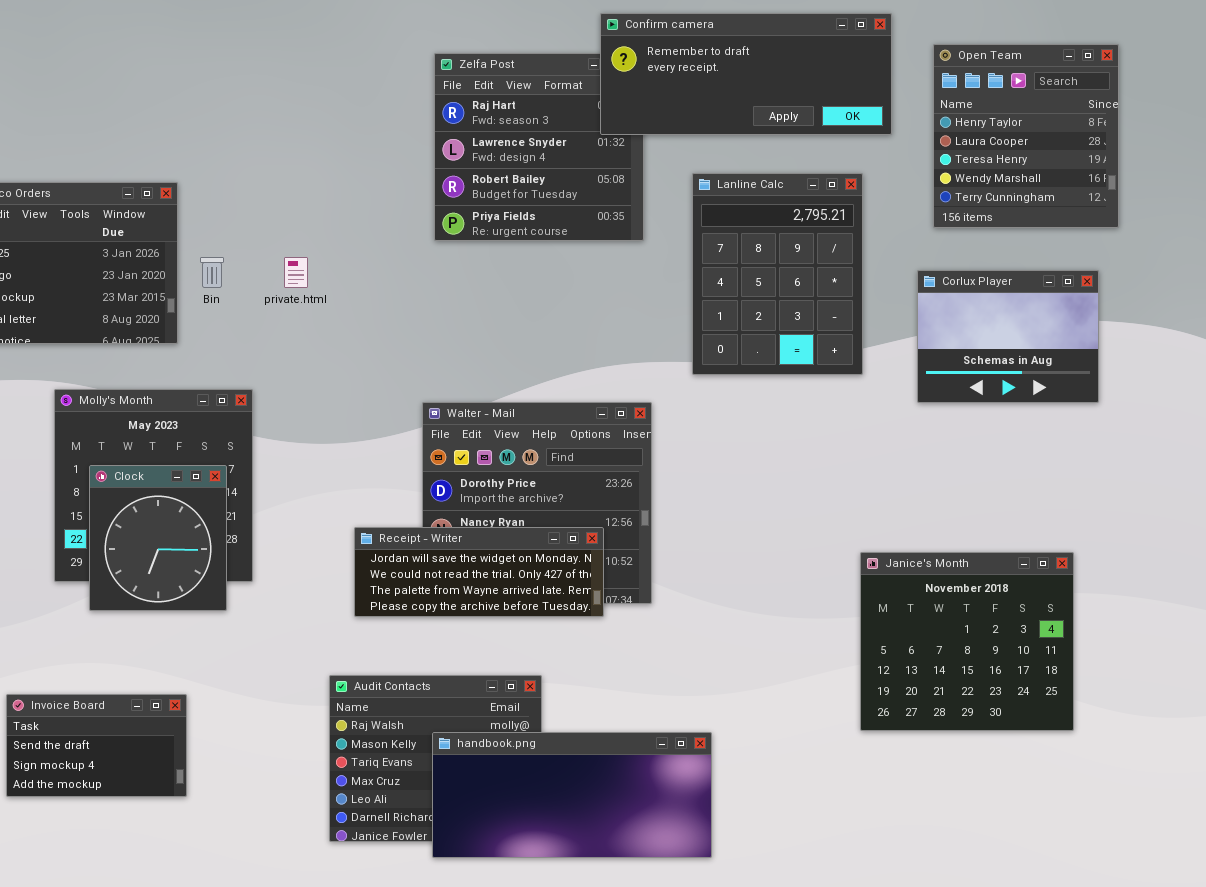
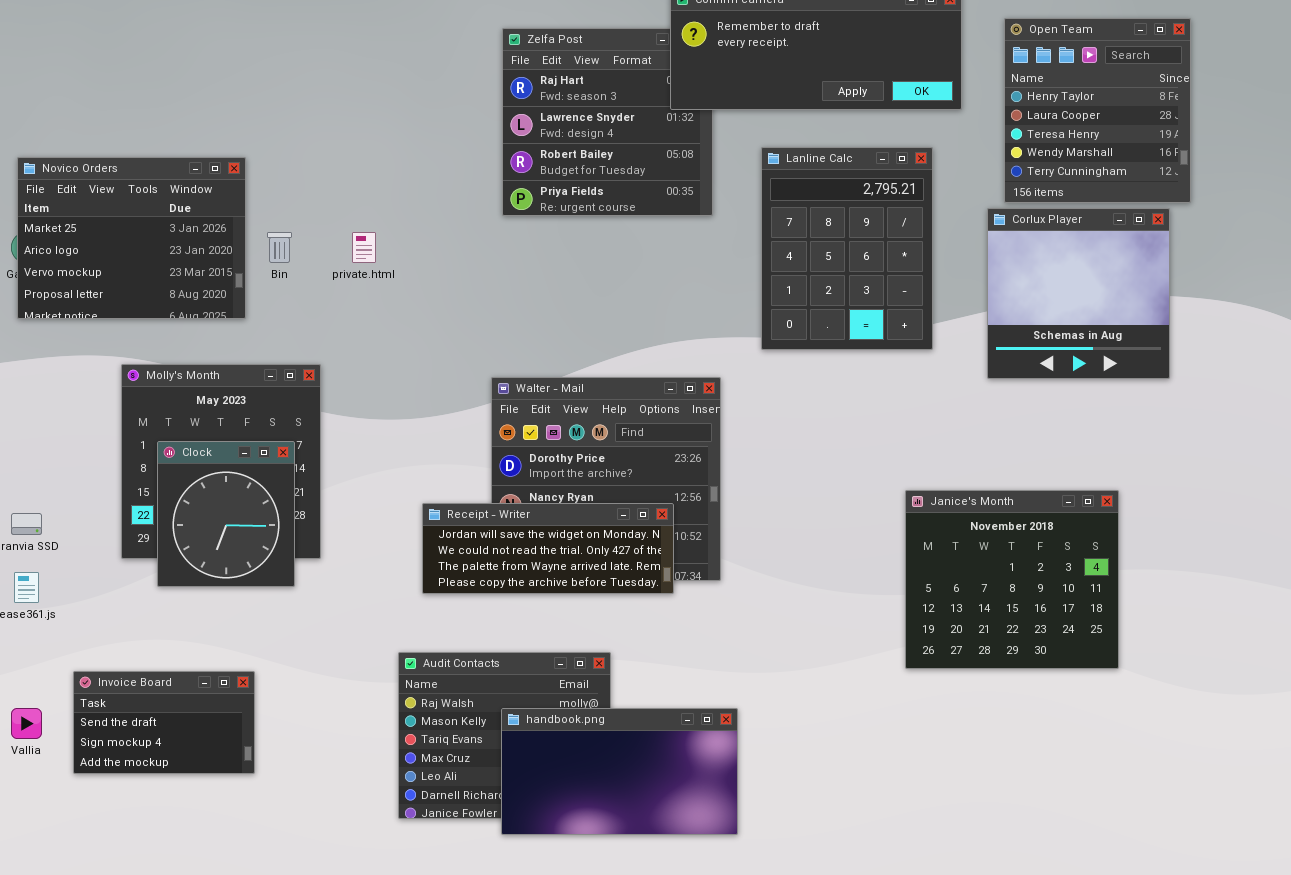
Corlux Player: [917,270,1099,403] -> [987,208,1170,379], resized
Janice's Month: [860,552,1074,731] -> [905,490,1119,669], moved
handbook.png: [432,732,712,858] -> [501,708,738,835], resized

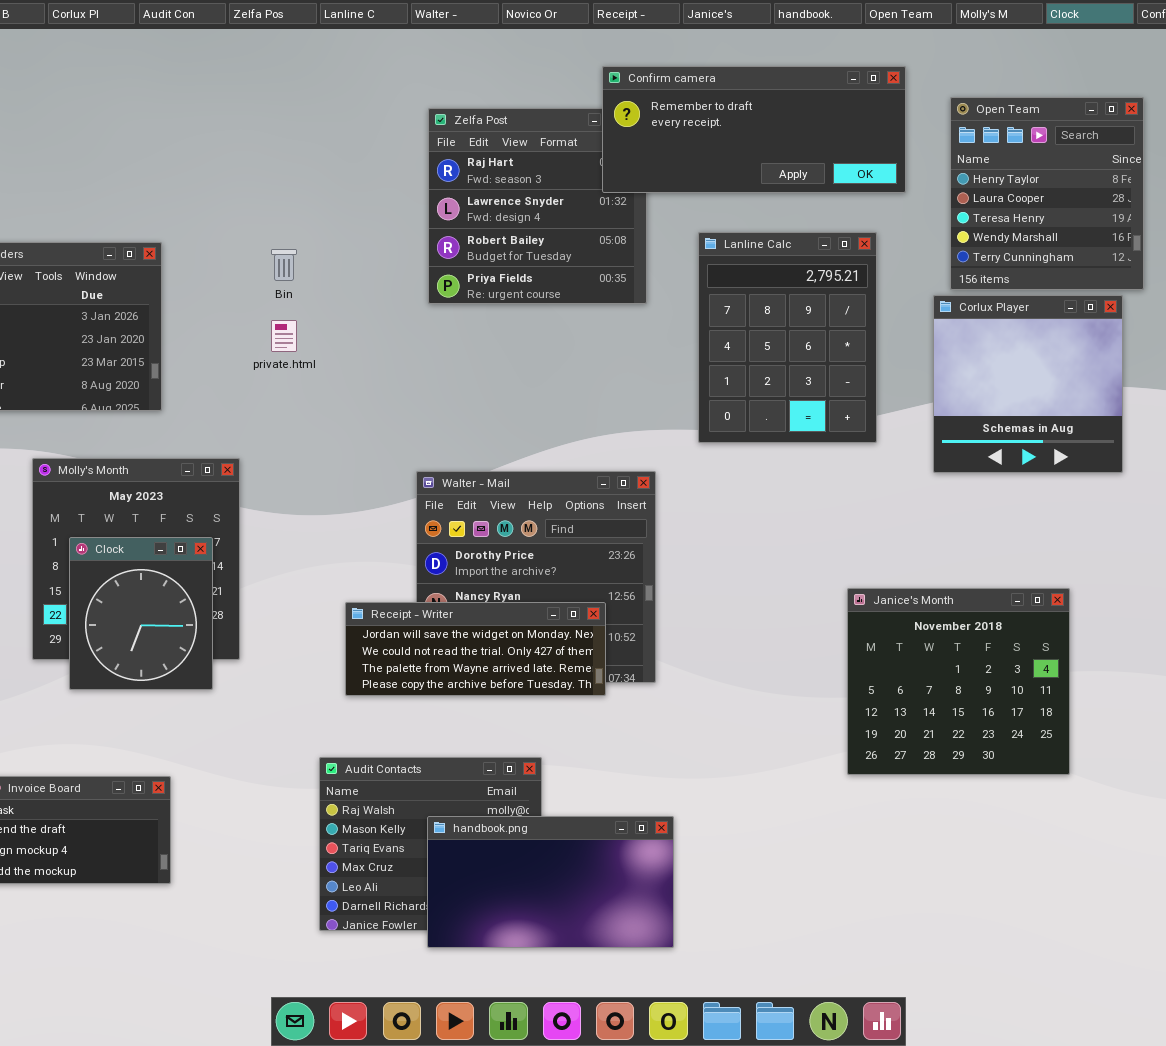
Bin: [267,232,292,263] -> [271,249,297,281], moved

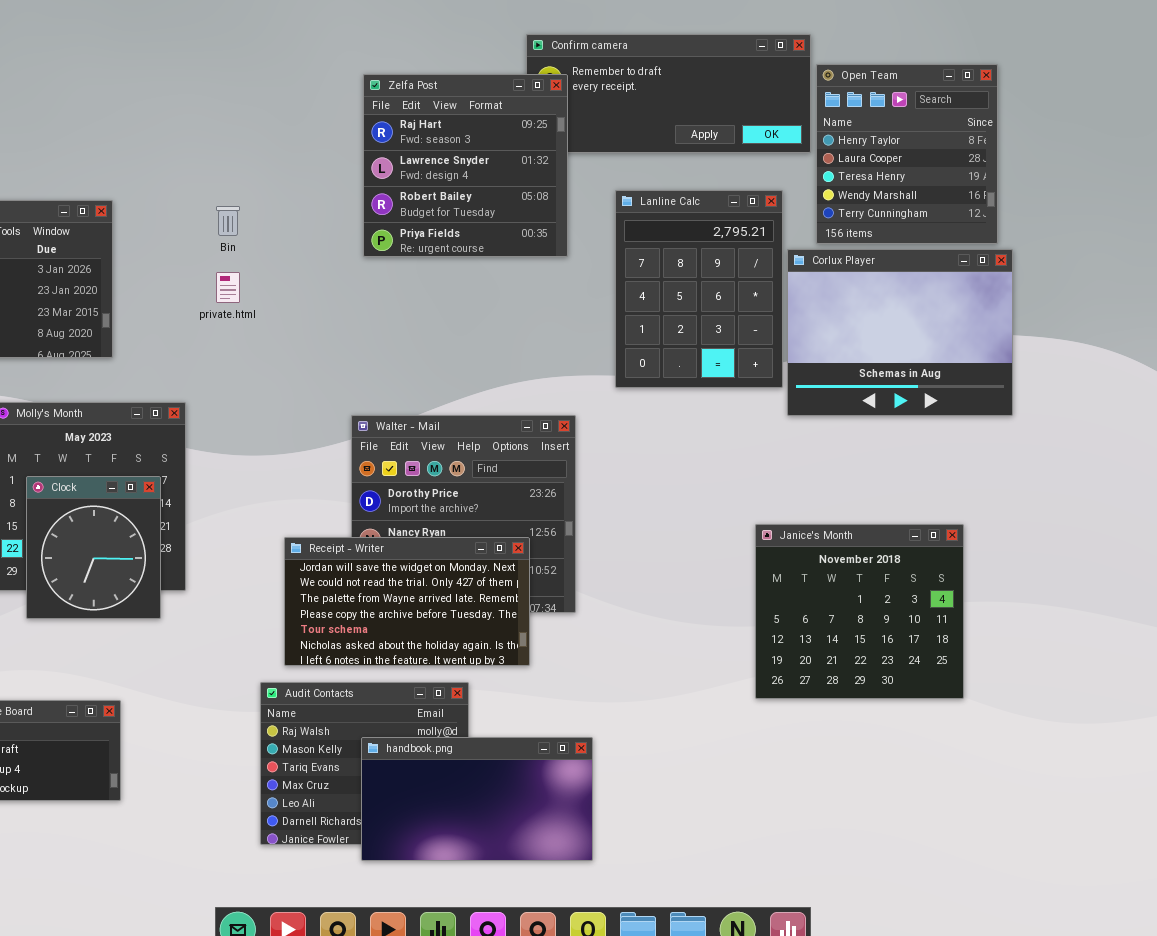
Open Team: [950,97,1144,290] -> [816,64,998,244], moved
Zelfa Post: [428,108,647,304] -> [363,74,568,257], raised
Corlux Player: [933,295,1123,473] -> [787,249,1013,416], resized
Receipt - Writer: [345,602,606,696] -> [284,537,530,666], resized

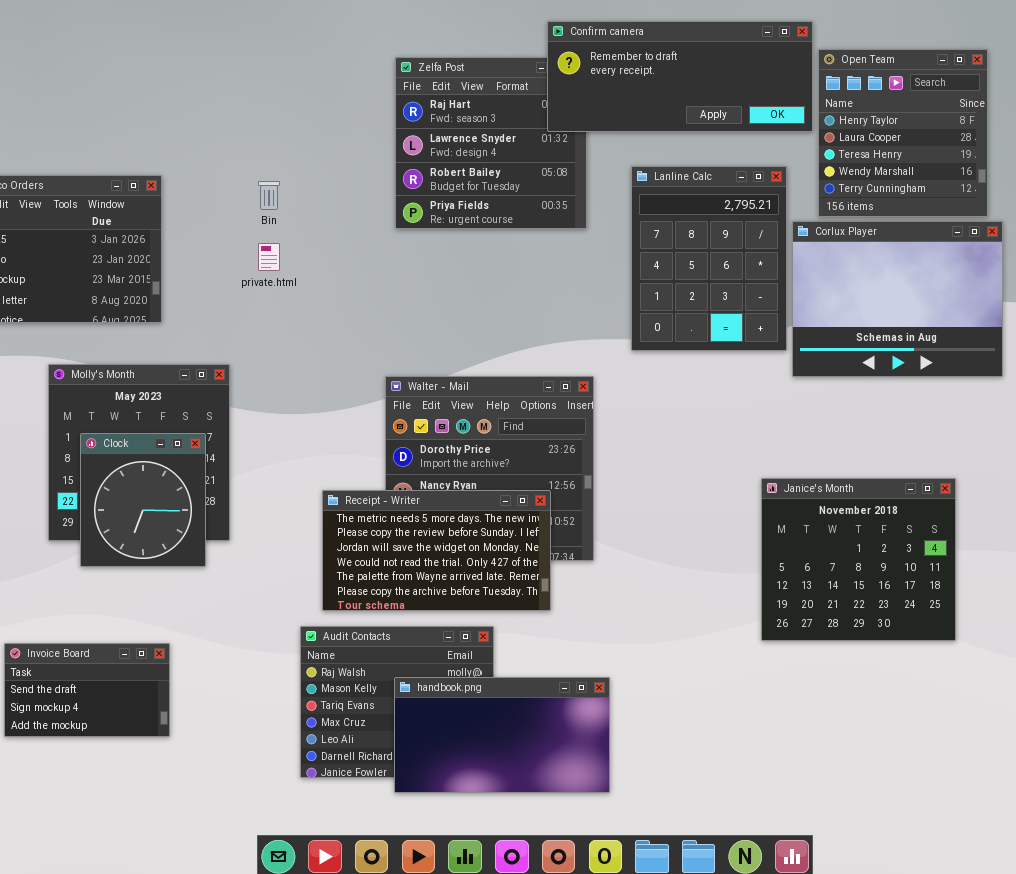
Confirm camera: [526,34,811,153] -> [547,21,813,132], raised
Receipt - Writer: [284,537,530,666] -> [322,490,551,611], scrolled up 2 rows

